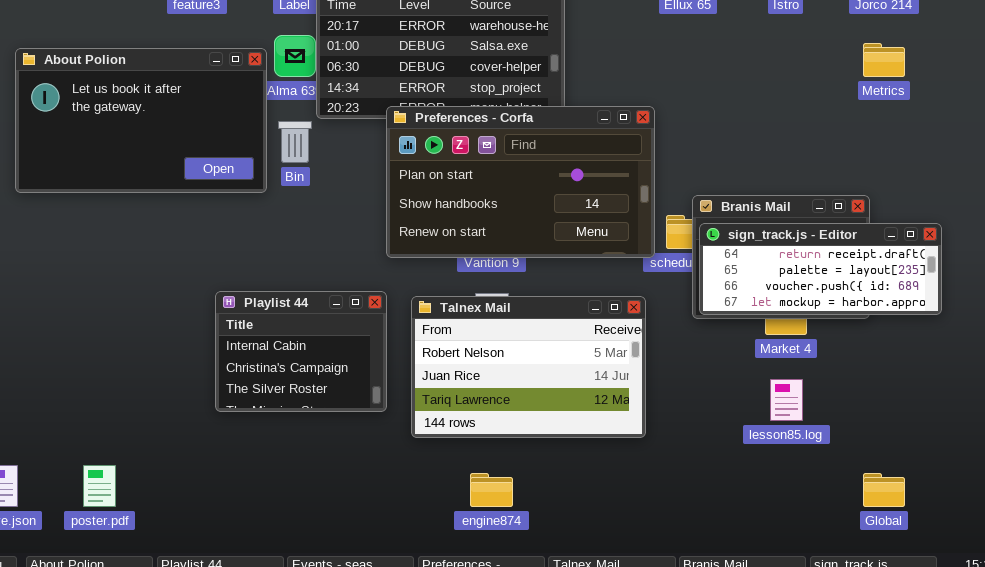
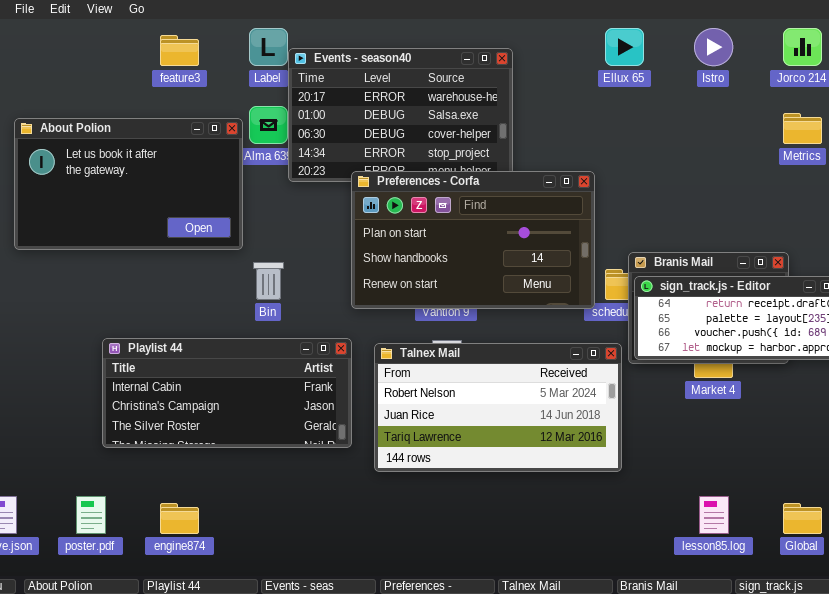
Bin: [278,121,312,163] -> [253,262,284,300], moved
Playlist 44: [215,291,387,412] -> [102,338,352,448], resized
Talnex Mail: [411,296,646,438] -> [374,343,622,472], resized
lesson85.log: [770,379,803,421] -> [699,496,729,534], moved
engine874: [470,473,513,507] -> [160,503,199,534], moved

